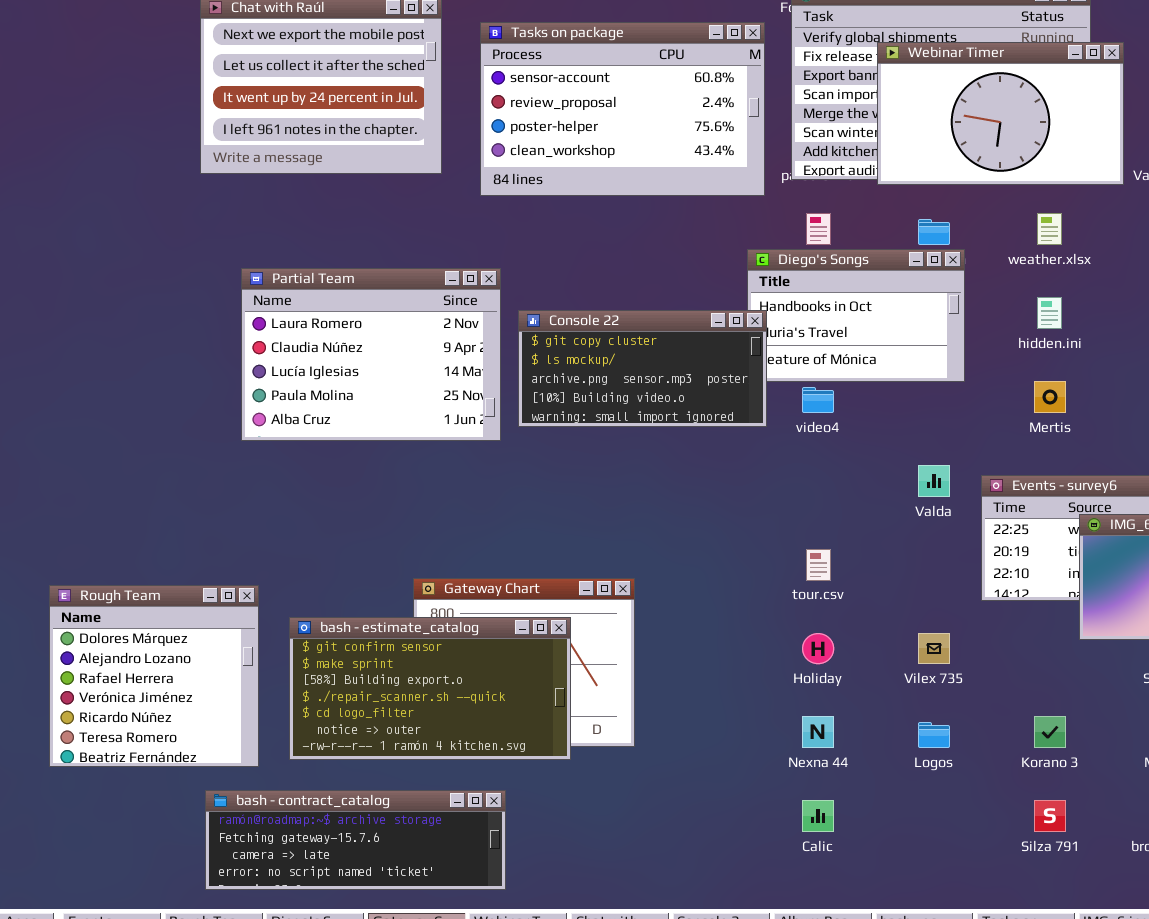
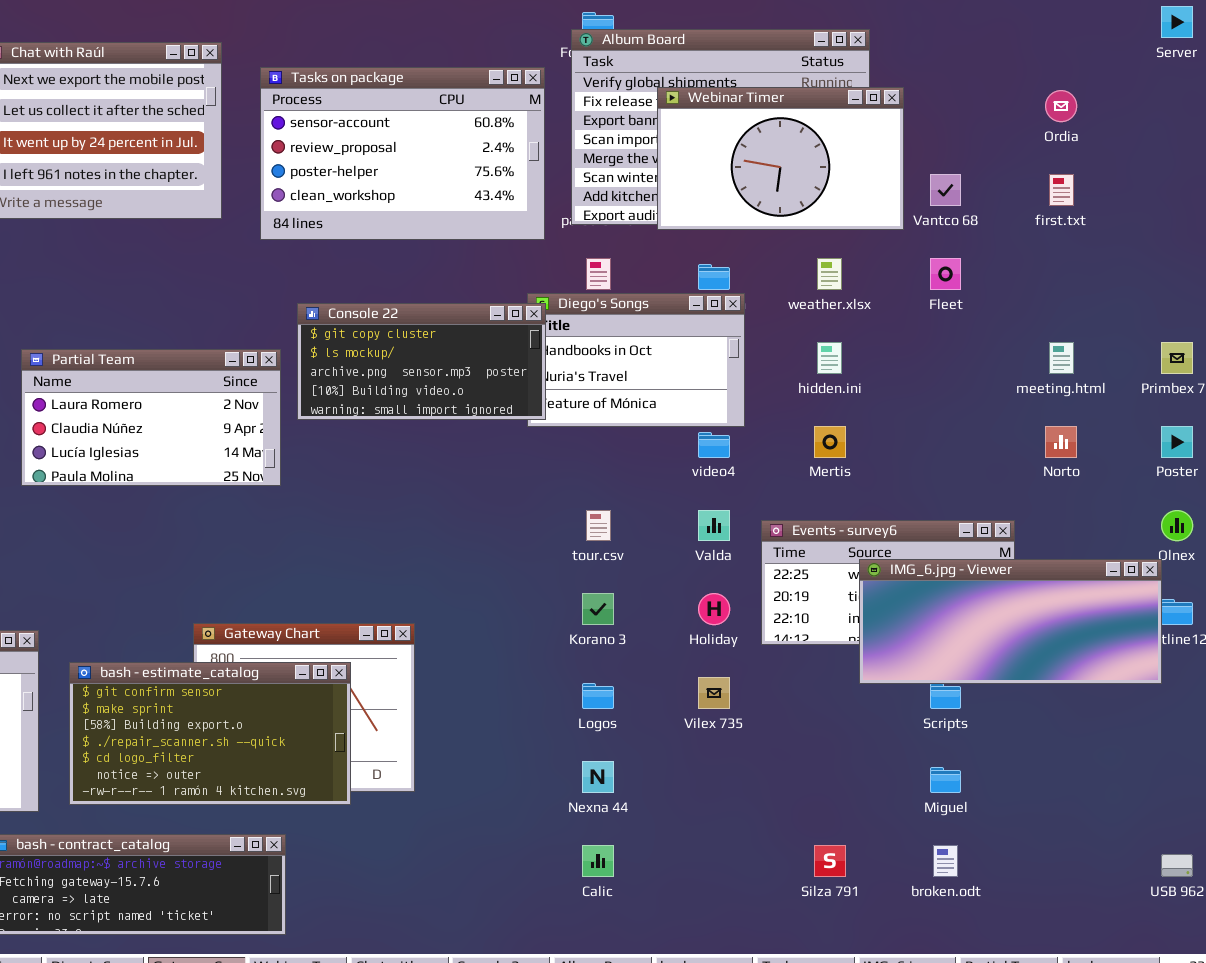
Partial Team: [241,268,501,441] -> [21,349,281,486], resized
Console 22: [518,310,767,427] -> [297,303,546,420], moved
video4: [802,387,834,413] -> [698,432,730,458], moved
tour.csv: [806,549,831,581] -> [586,510,611,541], moved
Holiday: [802,633,834,664] -> [698,593,730,625], moved
Korano 3: [1034,716,1066,748] -> [582,593,614,625], moved
Logos: [918,722,950,748] -> [582,683,614,709], moved

